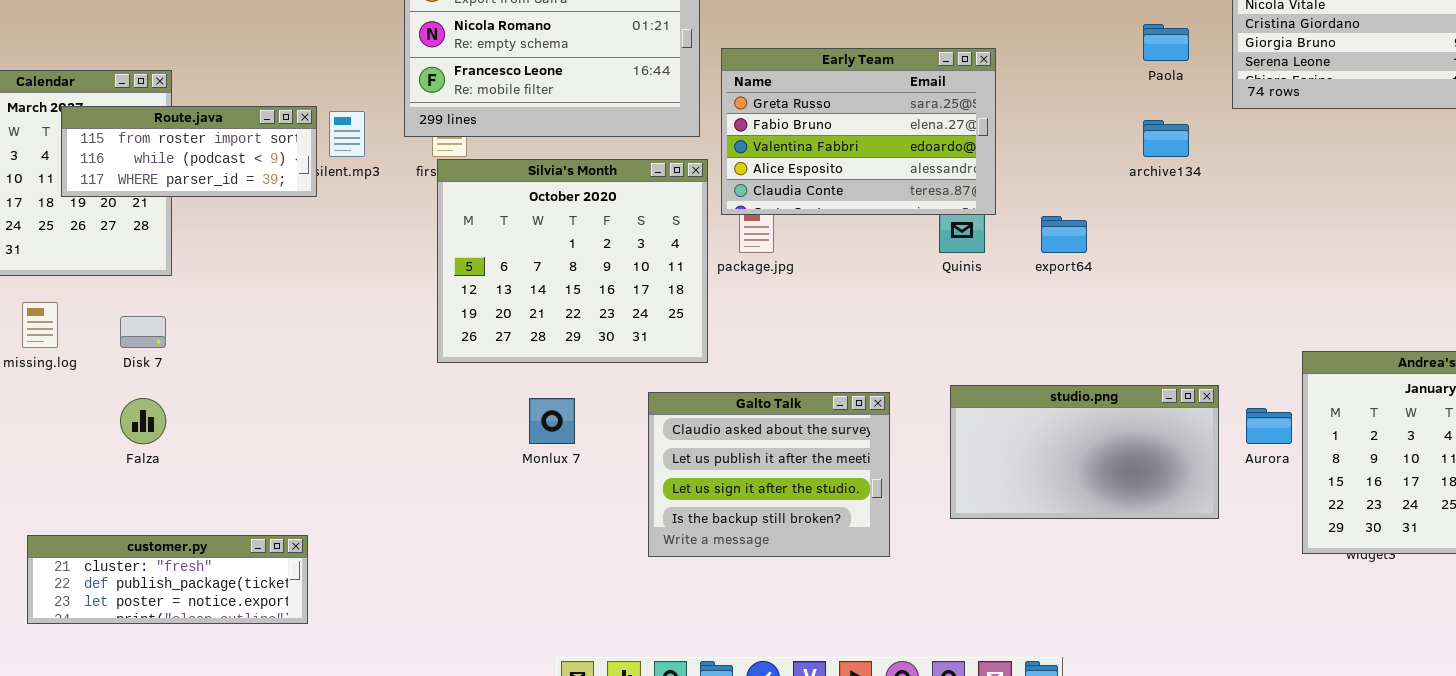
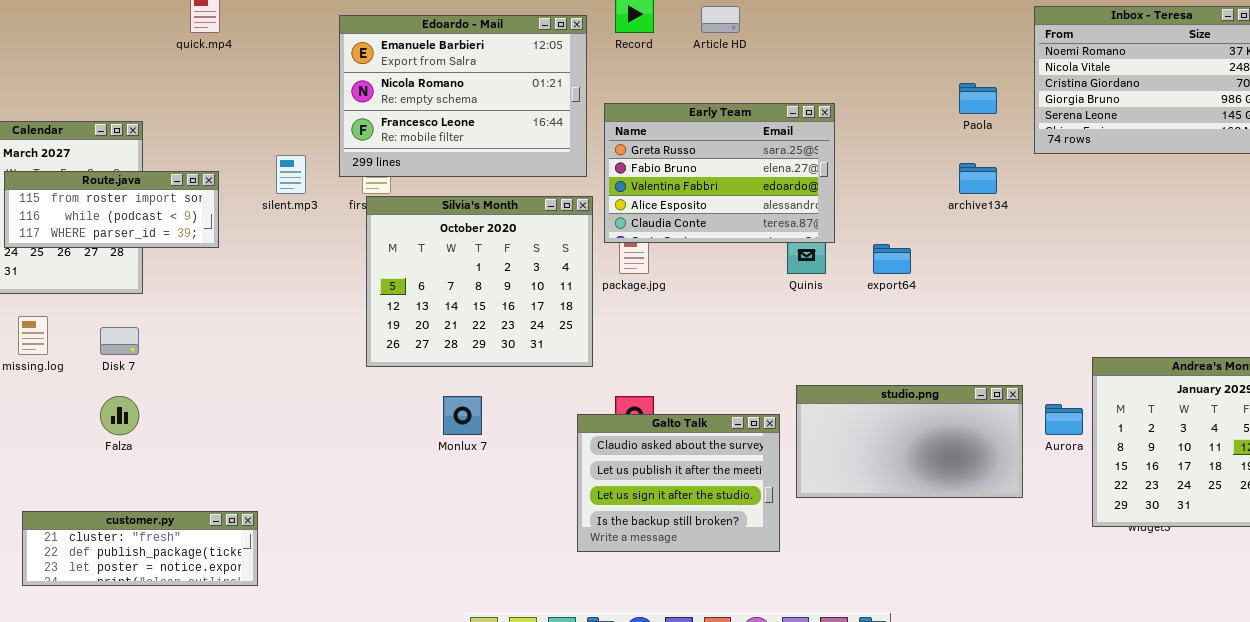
Route.java: [61,106,317,197] -> [4,171,219,248], moved
Galto Talk: [648,392,890,557] -> [577,414,780,552], moved

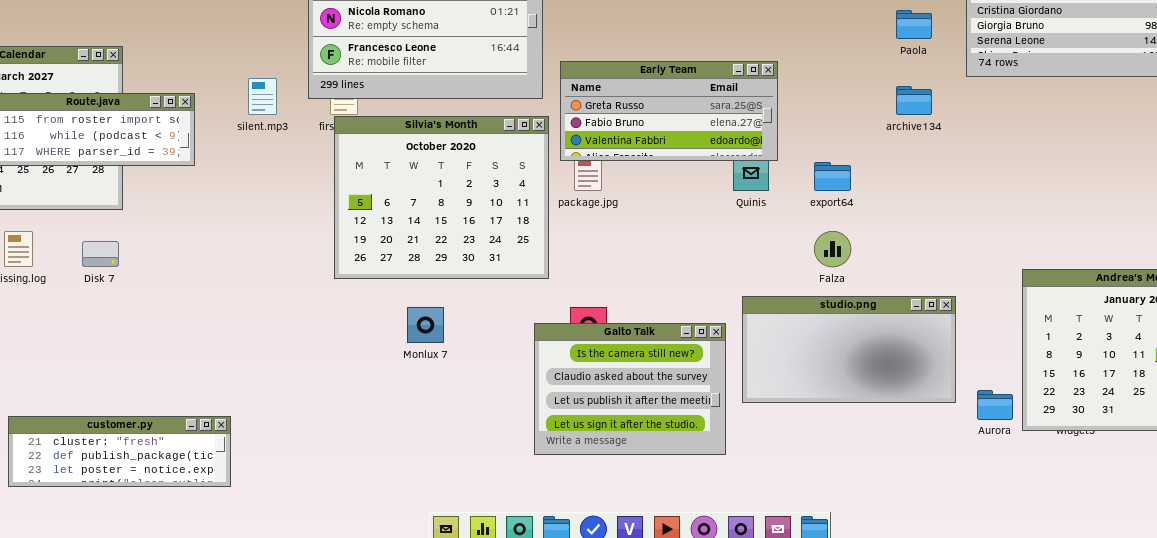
Early Team: [604,103,835,243] -> [560,61,778,161], resized
Falza: [100,396,139,435] -> [814,231,851,267], moved
Aurora: [1045,404,1083,435] -> [977,390,1013,420], moved
Galto Talk: [577,414,780,552] -> [534,323,726,455], scrolled up 1 row

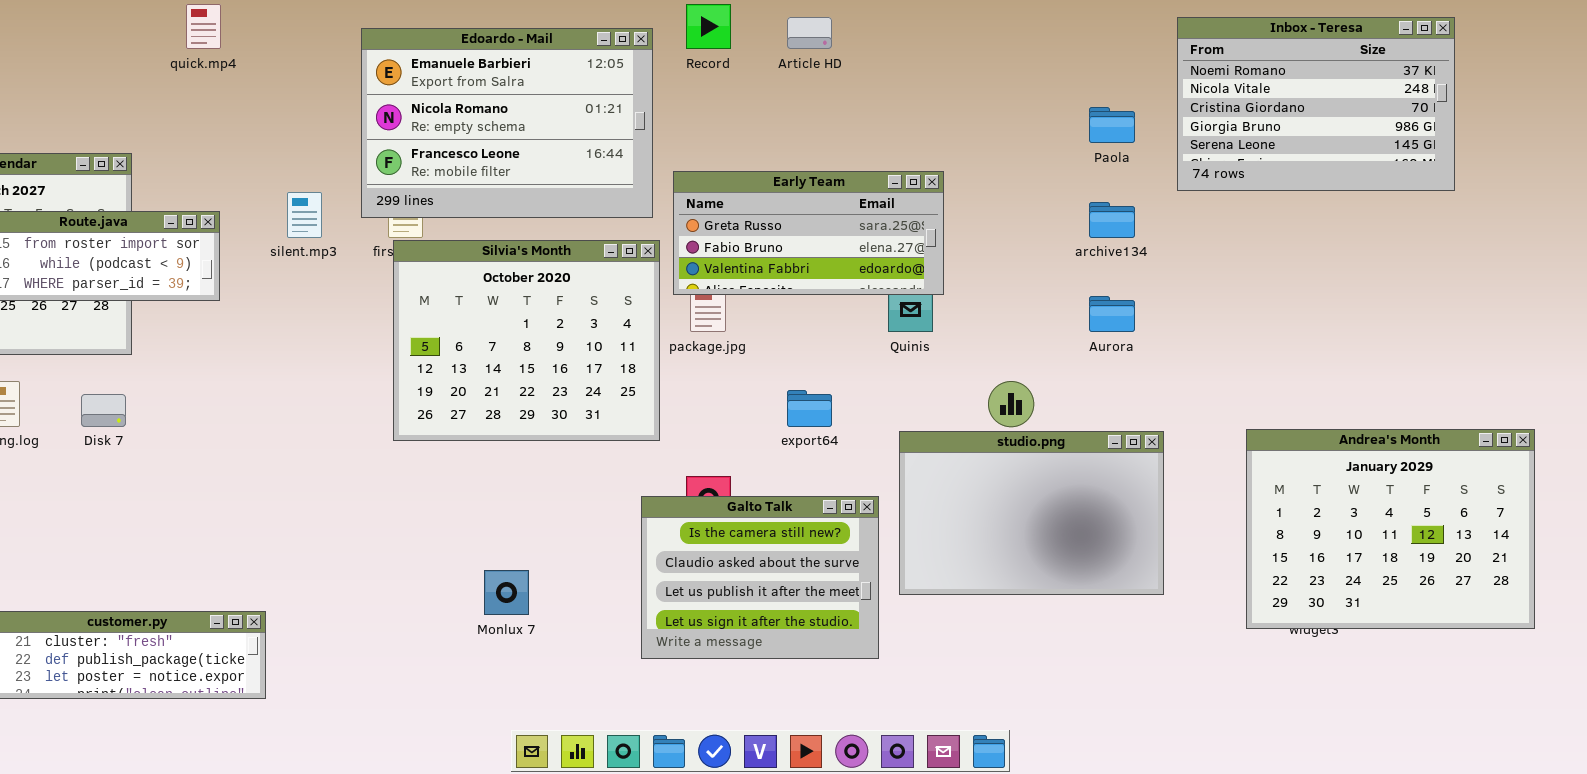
export64: [814,162,851,191] -> [787,390,832,427], moved
studio.png: [742,296,956,403] -> [899,431,1164,595], resized
Monlux 7: [407,307,444,343] -> [484,570,529,615], moved
Aurora: [977,390,1013,420] -> [1089,296,1135,332], moved

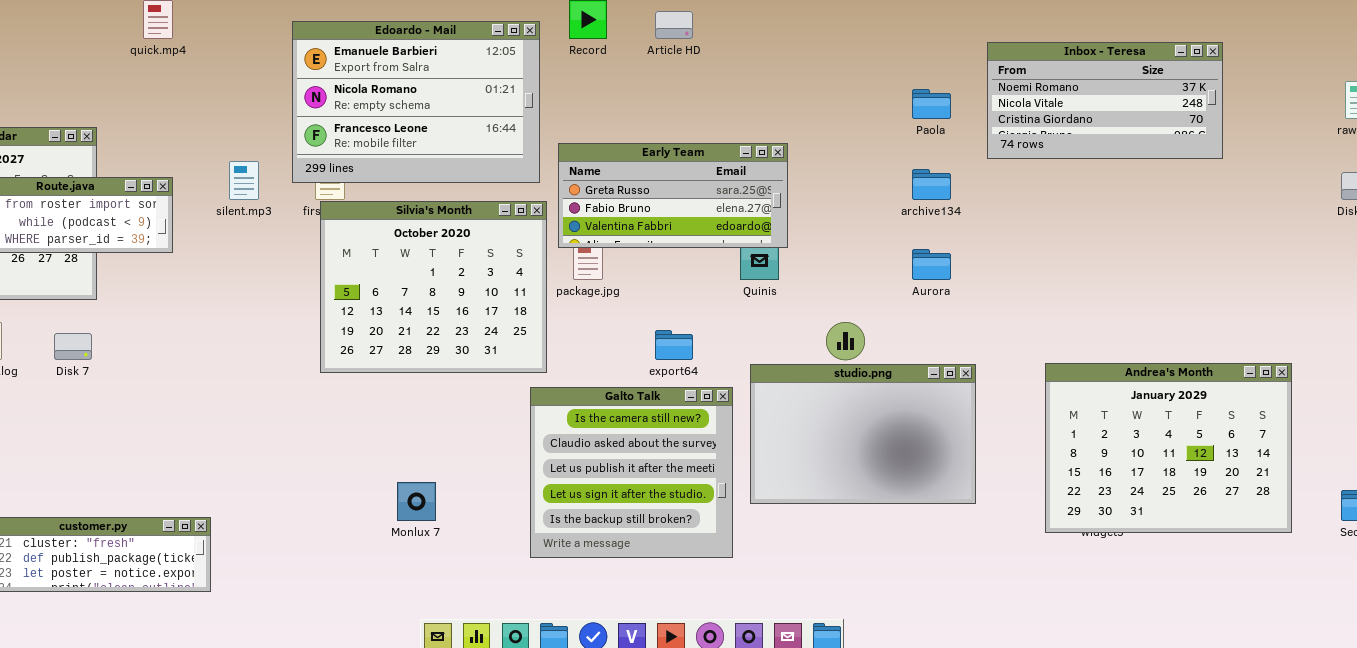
Inbox - Teresa: [1177,17,1455,191] -> [987,42,1223,159], resized
Galto Talk: [641,496,879,659] -> [530,387,733,558], resized

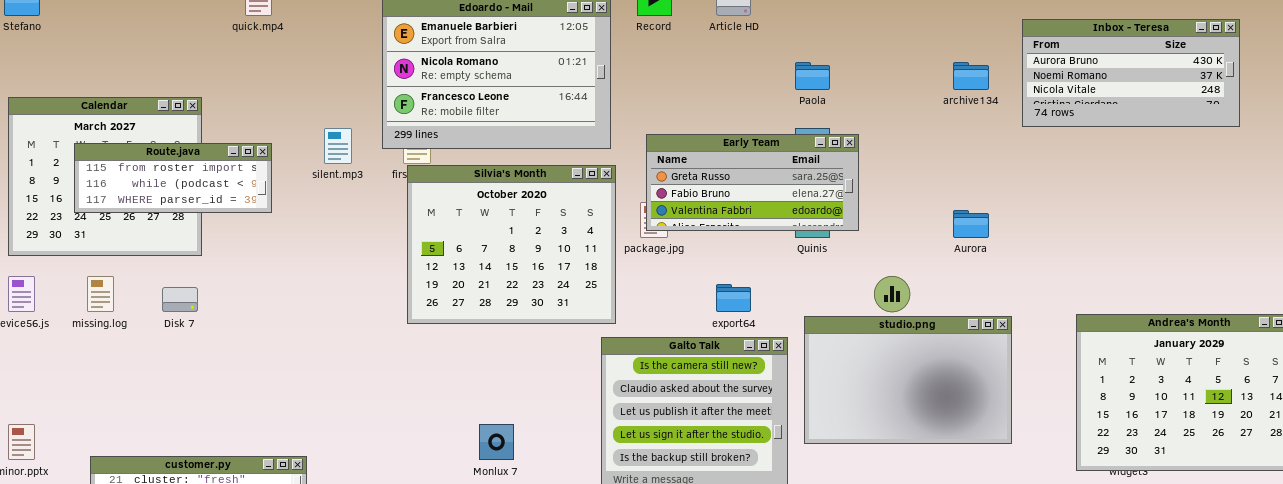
Inbox - Teresa: [987,42,1223,159] -> [1022,19,1240,127], scrolled up 1 row
Paola: [912,89,951,119] -> [795,62,830,90], moved
Early Team: [558,143,788,248] -> [646,134,859,231], moved
archive134: [912,169,951,200] -> [953,62,989,90], moved

